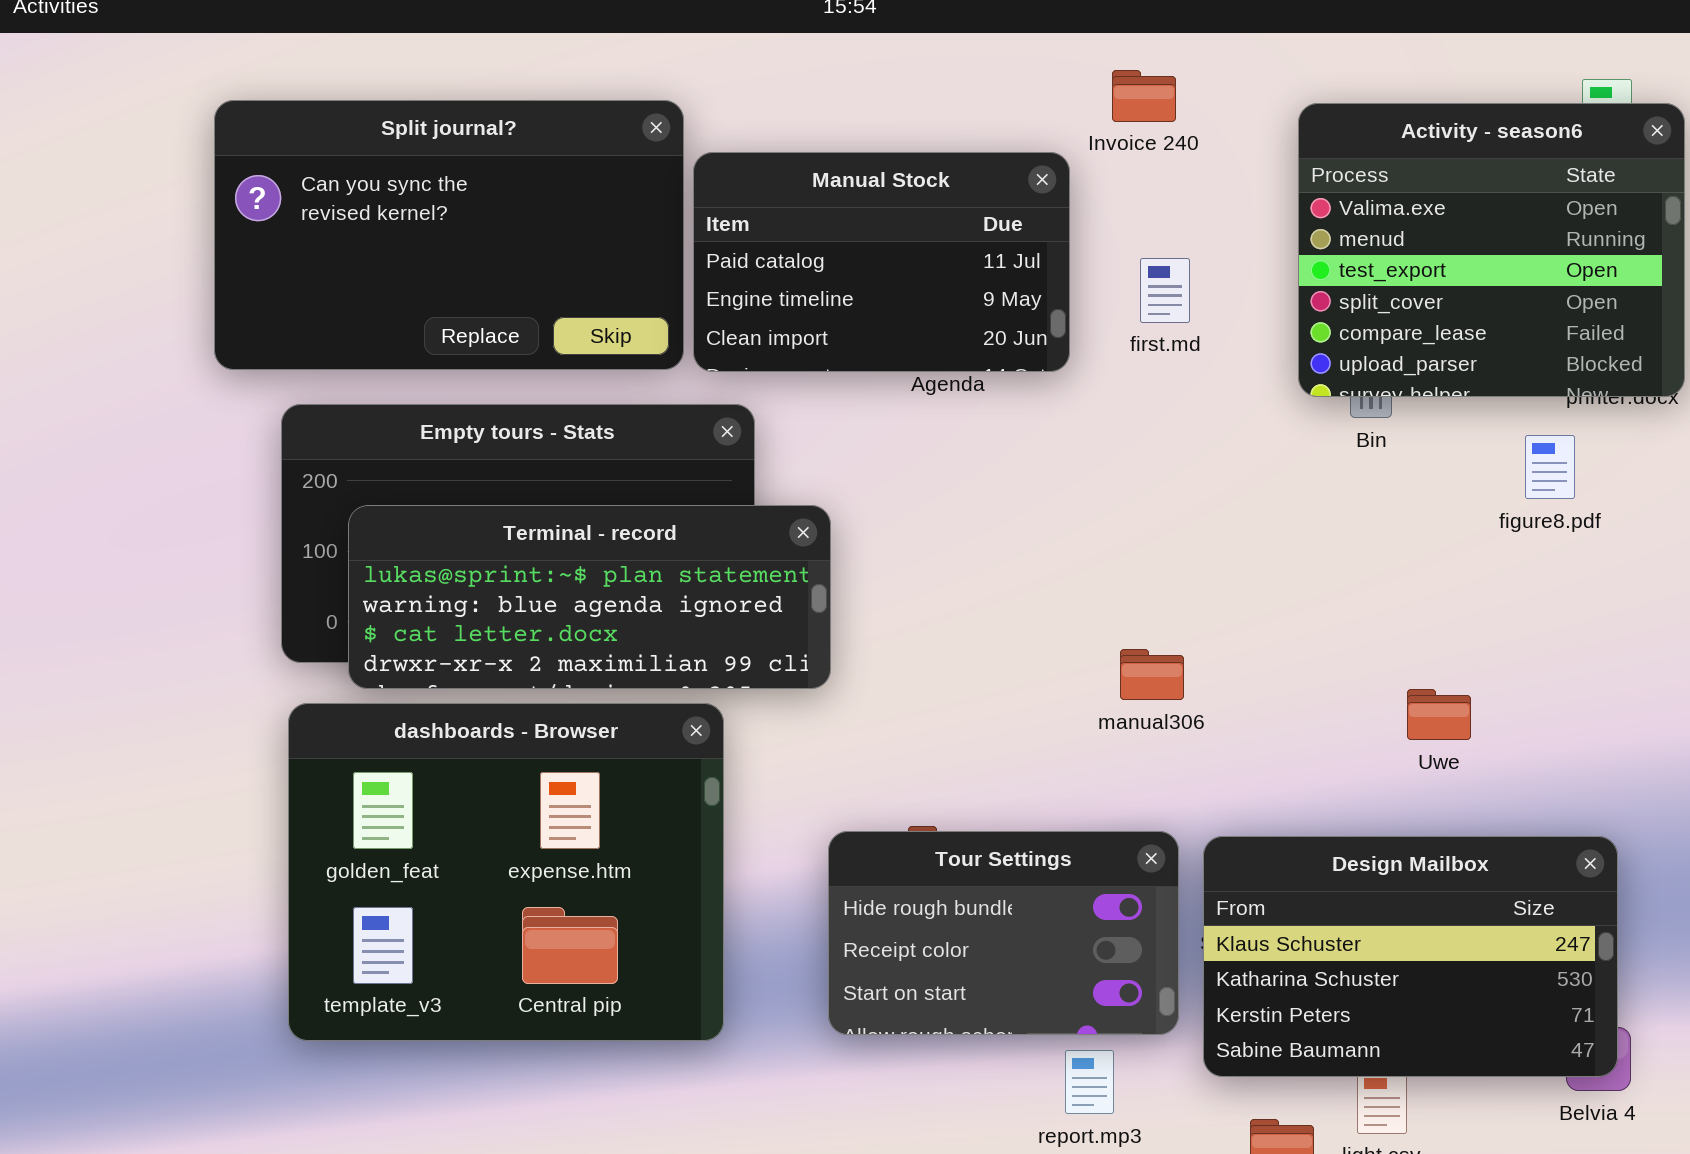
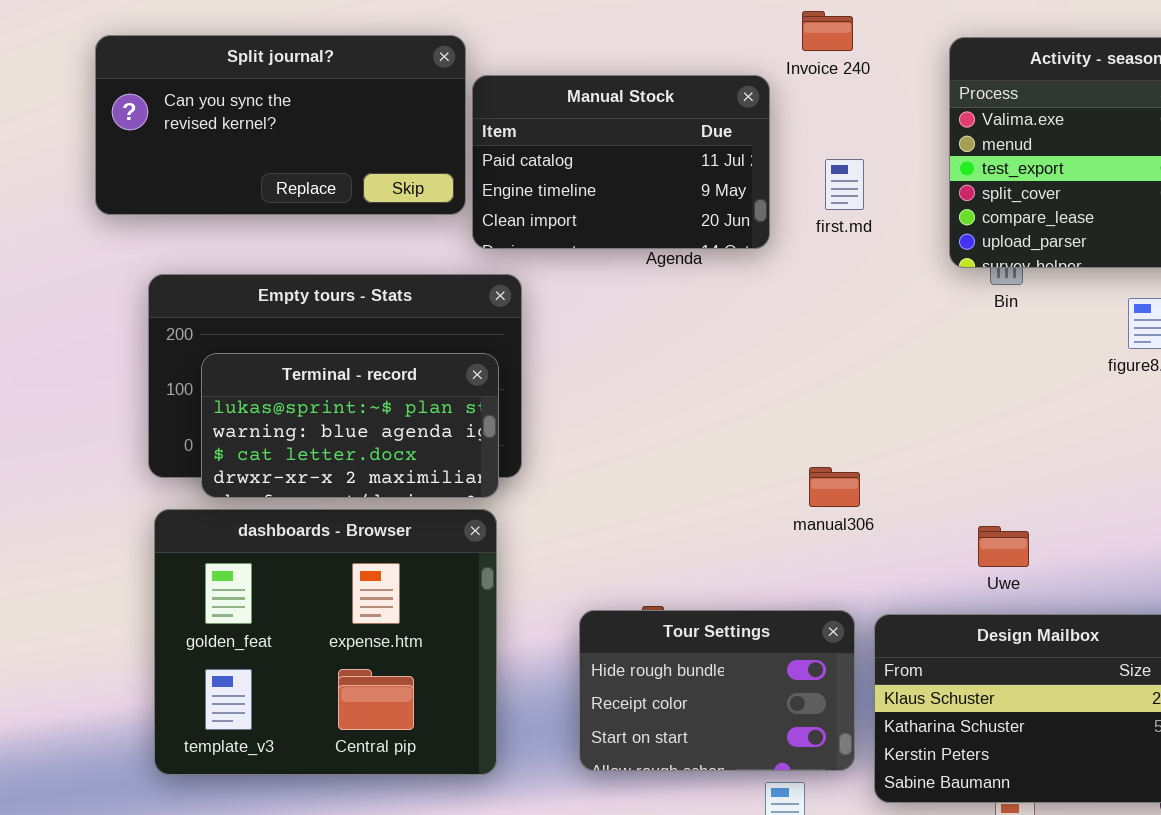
Split journal?: [214,100,684,370] -> [95,35,466,215], resized
Terminal - record: [348,505,831,689] -> [201,353,499,498], resized
Uwe: [1407,689,1471,740] -> [978,526,1029,567], moved

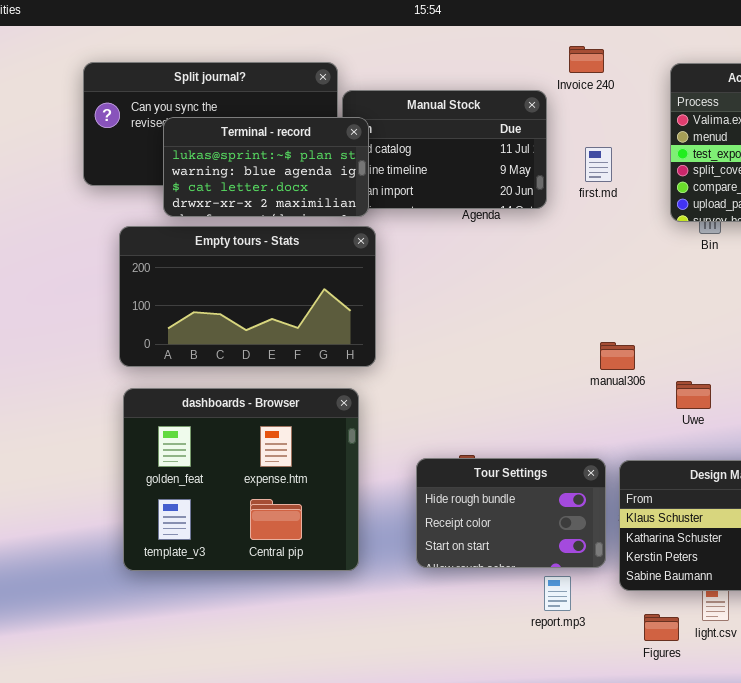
Terminal - record: [201,353,499,498] -> [163,117,369,217], moved
manual306: [809,467,860,507] -> [600,342,635,370], moved
Uwe: [978,526,1029,567] -> [676,381,711,409], moved

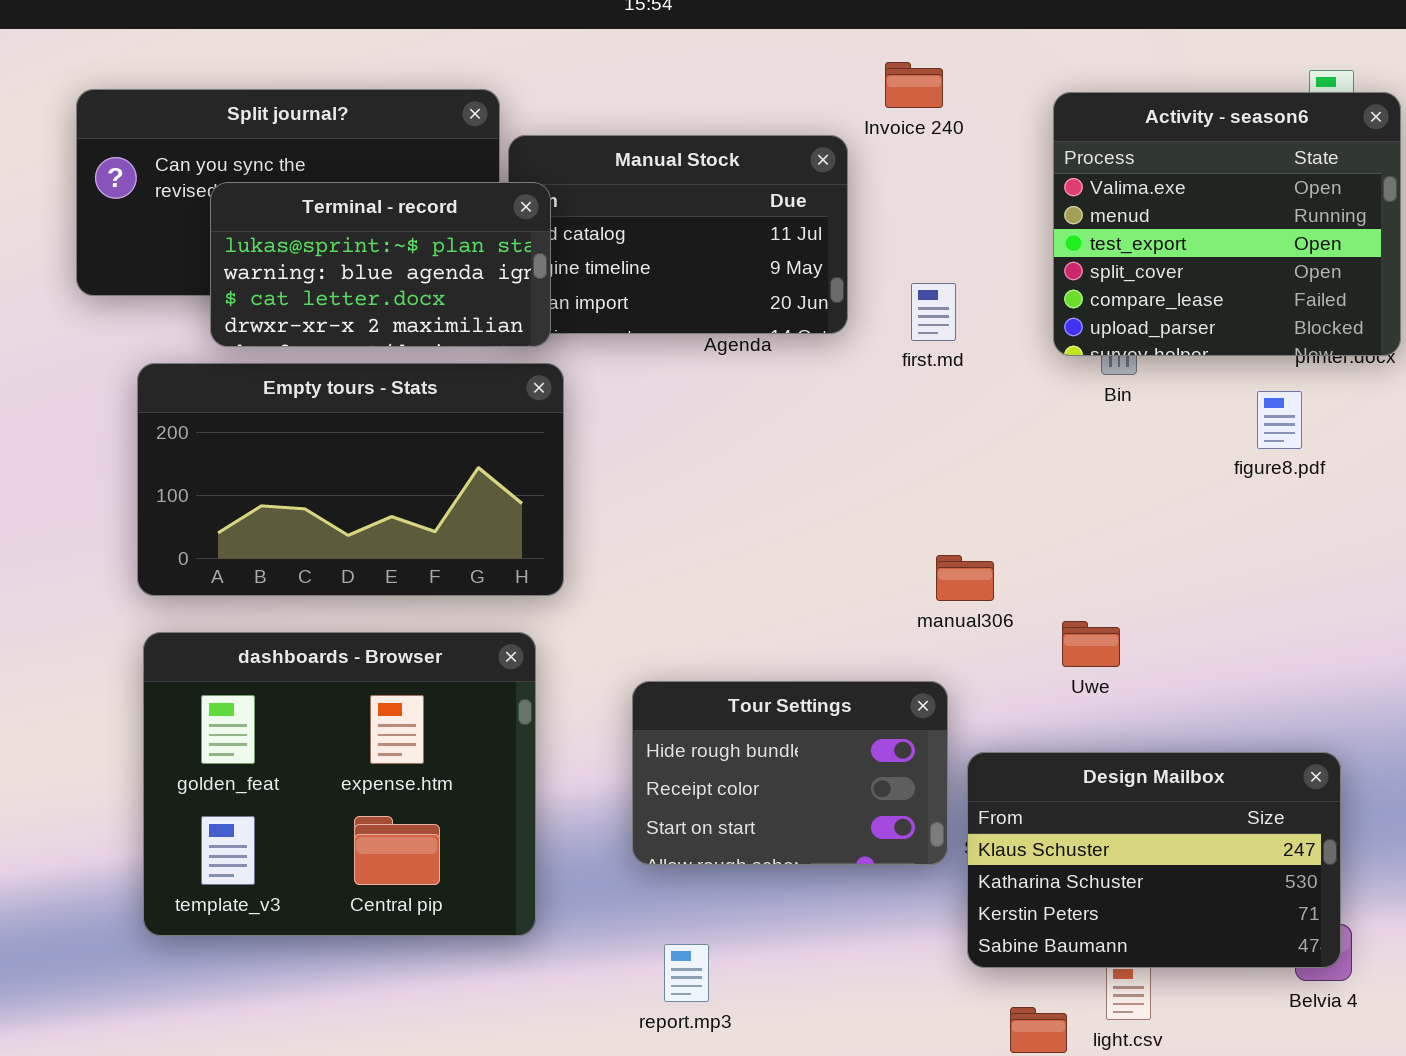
first.md: [585,147,612,182] -> [911,283,956,341], moved
Tour Settings: [416,458,606,568] -> [632,681,948,865], moved
report.mp3: [544,576,571,611] -> [664,944,709,1002], moved

